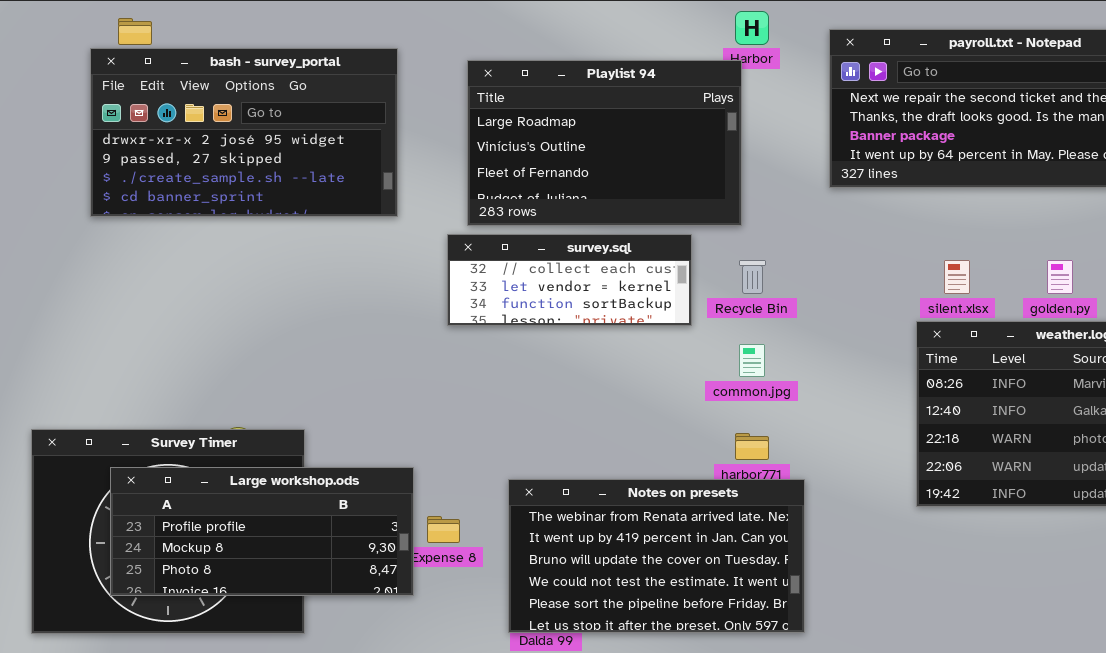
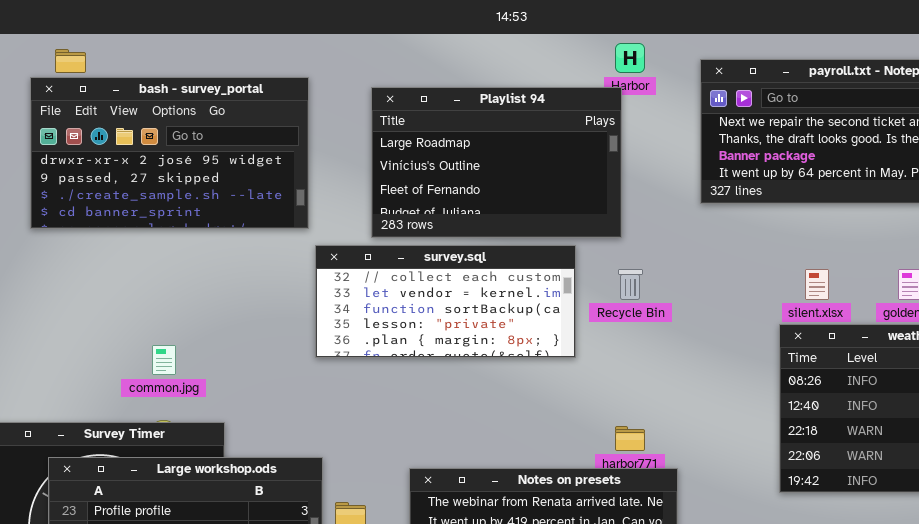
survey.sql: [447,234,692,326] -> [315,245,576,358], resized
common.jpg: [739,344,765,377] -> [152,345,176,375], moved

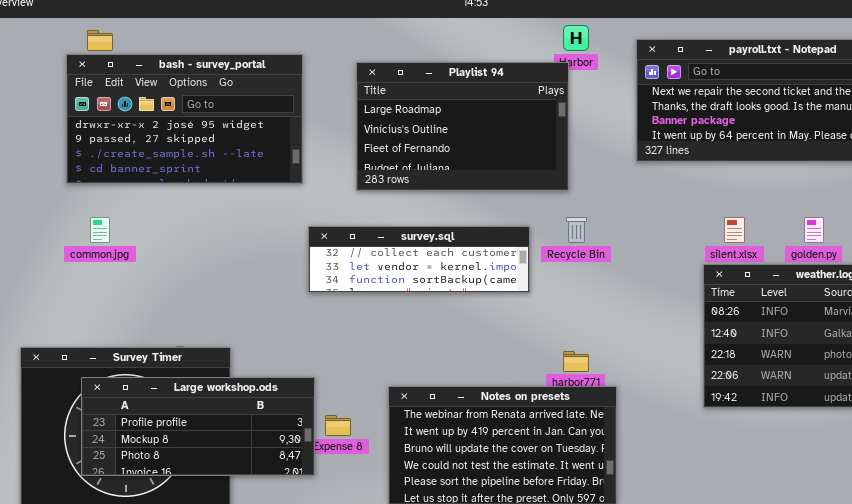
survey.sql: [315,245,576,358] -> [308,226,530,293], resized
common.jpg: [152,345,176,375] -> [90,217,110,243], moved

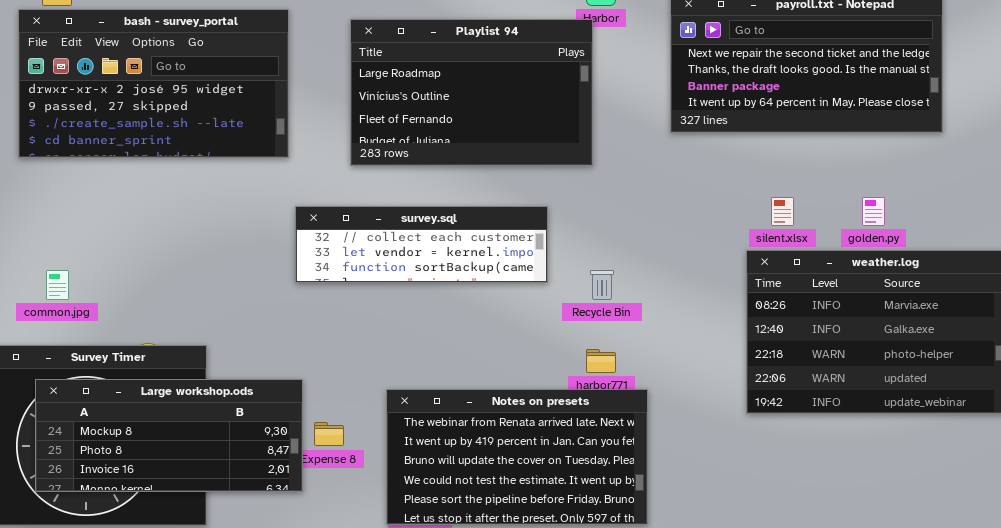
common.jpg: [90,217,110,243] -> [46,270,69,300], moved
Recycle Bin: [566,217,587,243] -> [590,270,614,300], moved
Large workshop.ods: [81,377,315,476] -> [35,379,303,492], scrolled down 1 row

